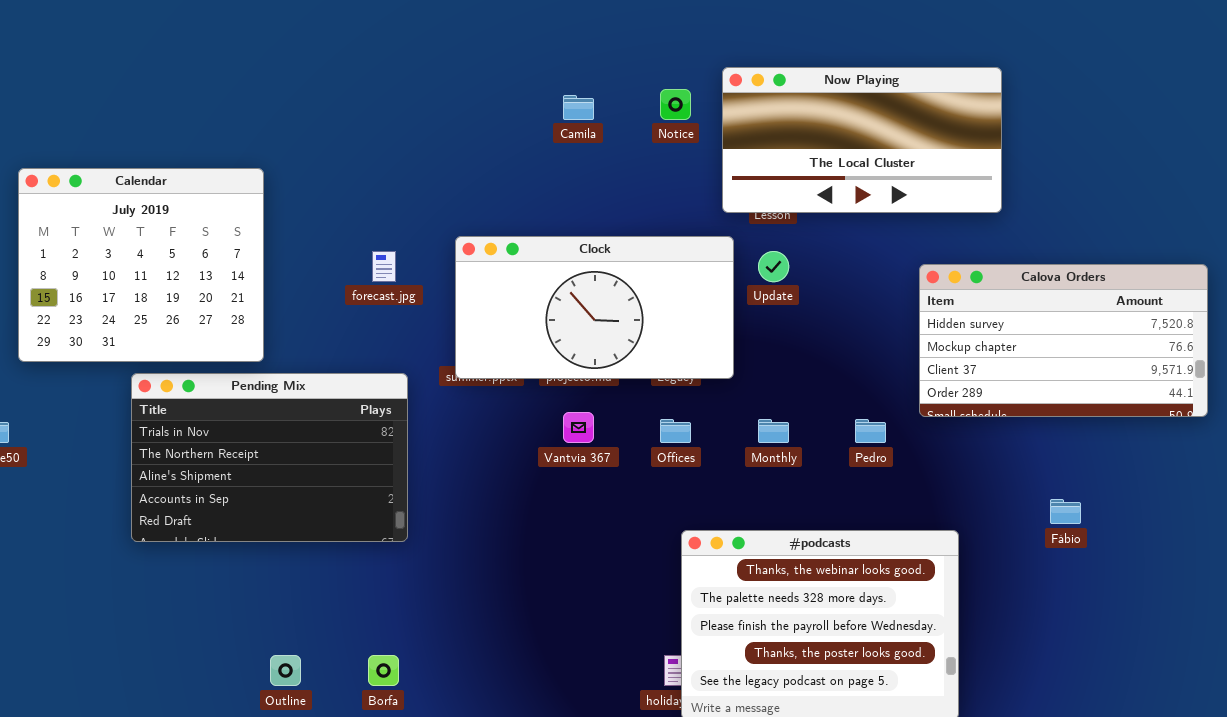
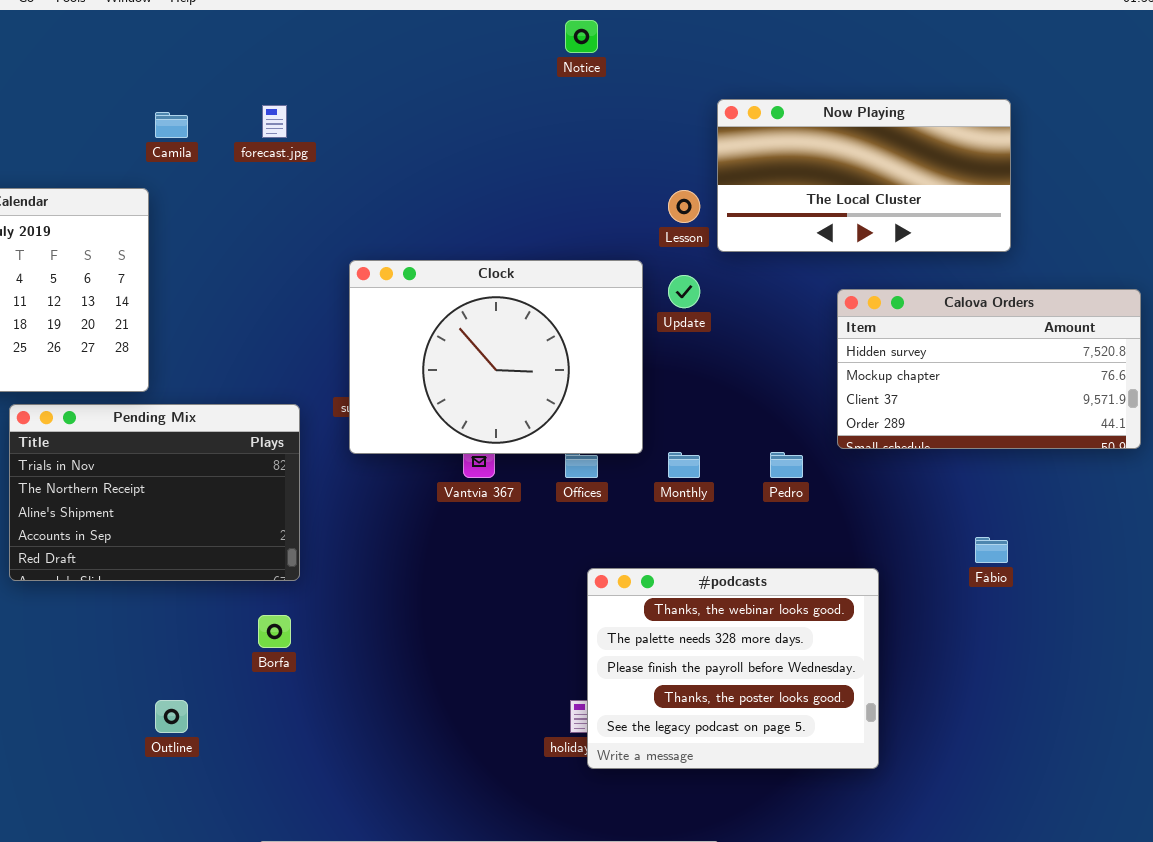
Now Playing: [722,67,1002,213] -> [717,99,1011,252], moved
Notice: [660,89,691,120] -> [565,20,598,53], moved
Camila: [563,95,594,120] -> [155,112,188,138], moved
Clock: [455,236,734,379] -> [349,260,643,454], resized
forecast.jpg: [372,251,396,282] -> [262,105,287,138], moved
Borfa: [368,655,399,686] -> [258,615,291,648], moved

